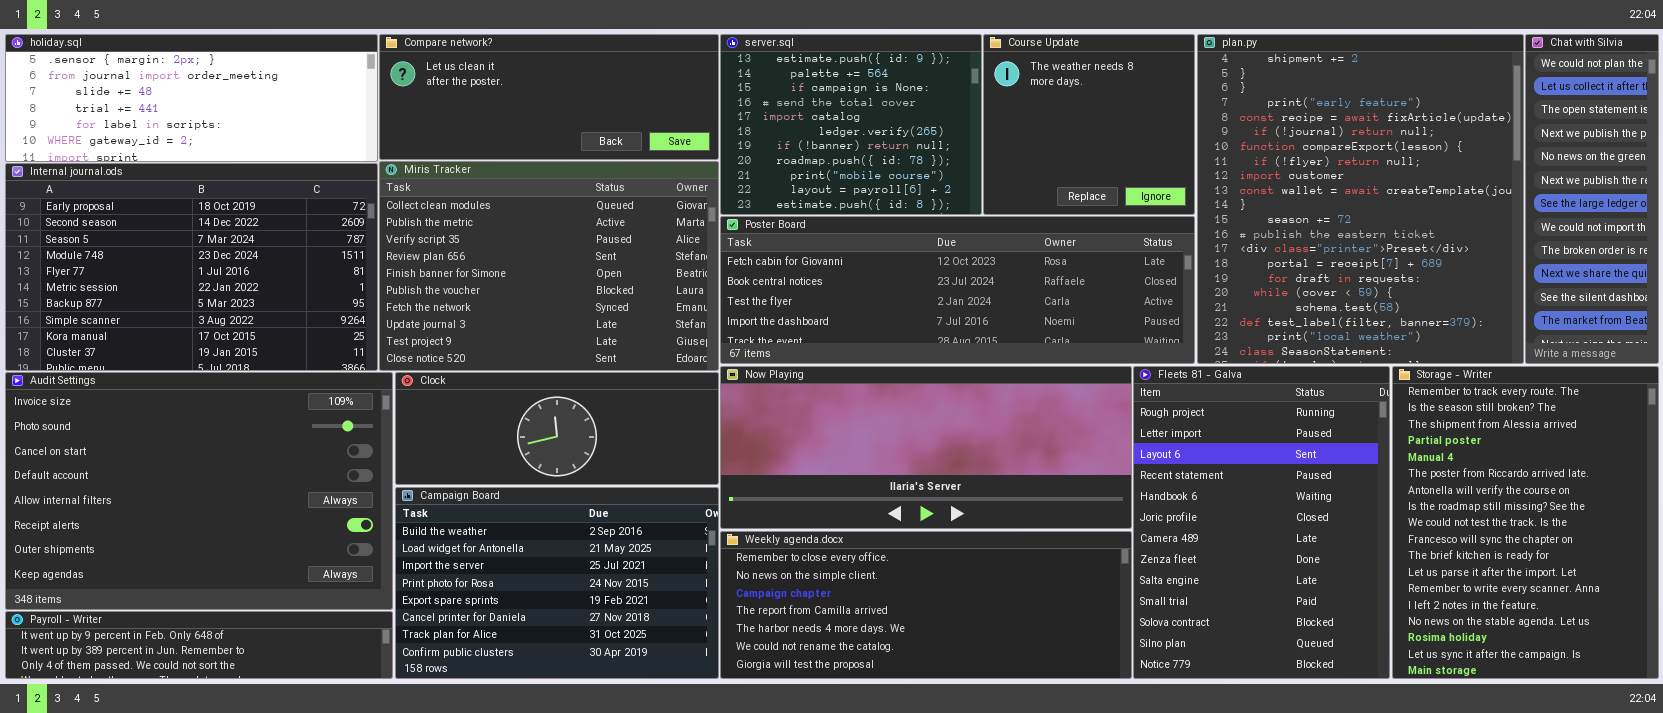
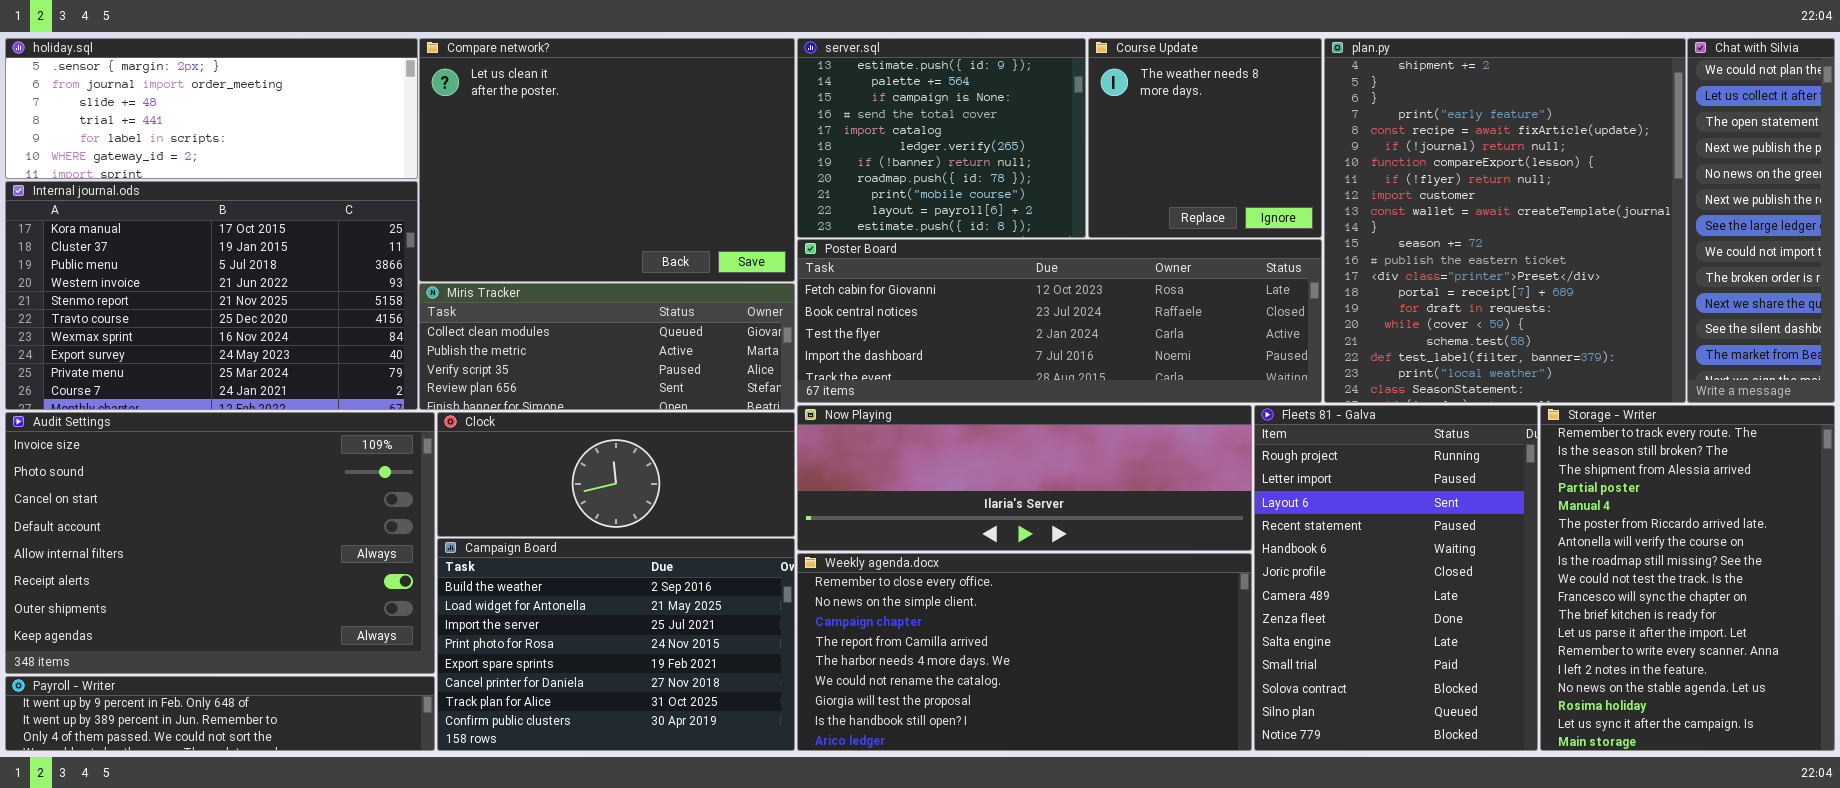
Compare network?: [379,34,719,160] -> [419,38,795,282], resized
Miris Tracker: [379,161,719,371] -> [419,283,795,410], resized
Internal journal.ods: [5,163,378,371] -> [5,181,418,410], scrolled down 8 rows
Now Playing: [720,366,1132,529] -> [797,405,1252,551], resized
Weekly agenda.docx: [720,531,1132,679] -> [797,553,1252,751], resized

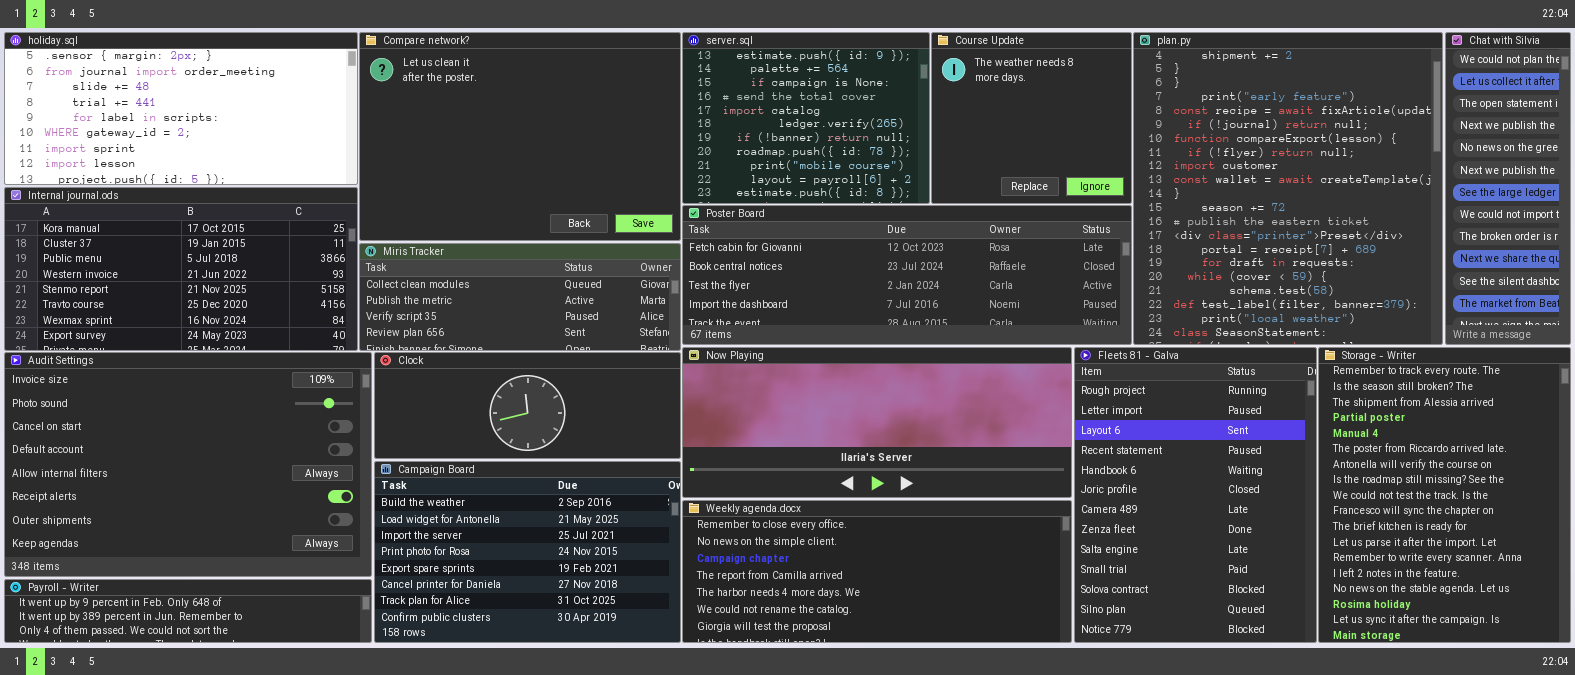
holiday.sql: [5,38,418,179] -> [4,32,358,185], resized
Internal journal.ods: [5,181,418,410] -> [4,187,358,351], resized
Now Playing: [797,405,1252,551] -> [682,347,1072,498], resized
Weekly agenda.docx: [797,553,1252,751] -> [682,500,1072,643], resized

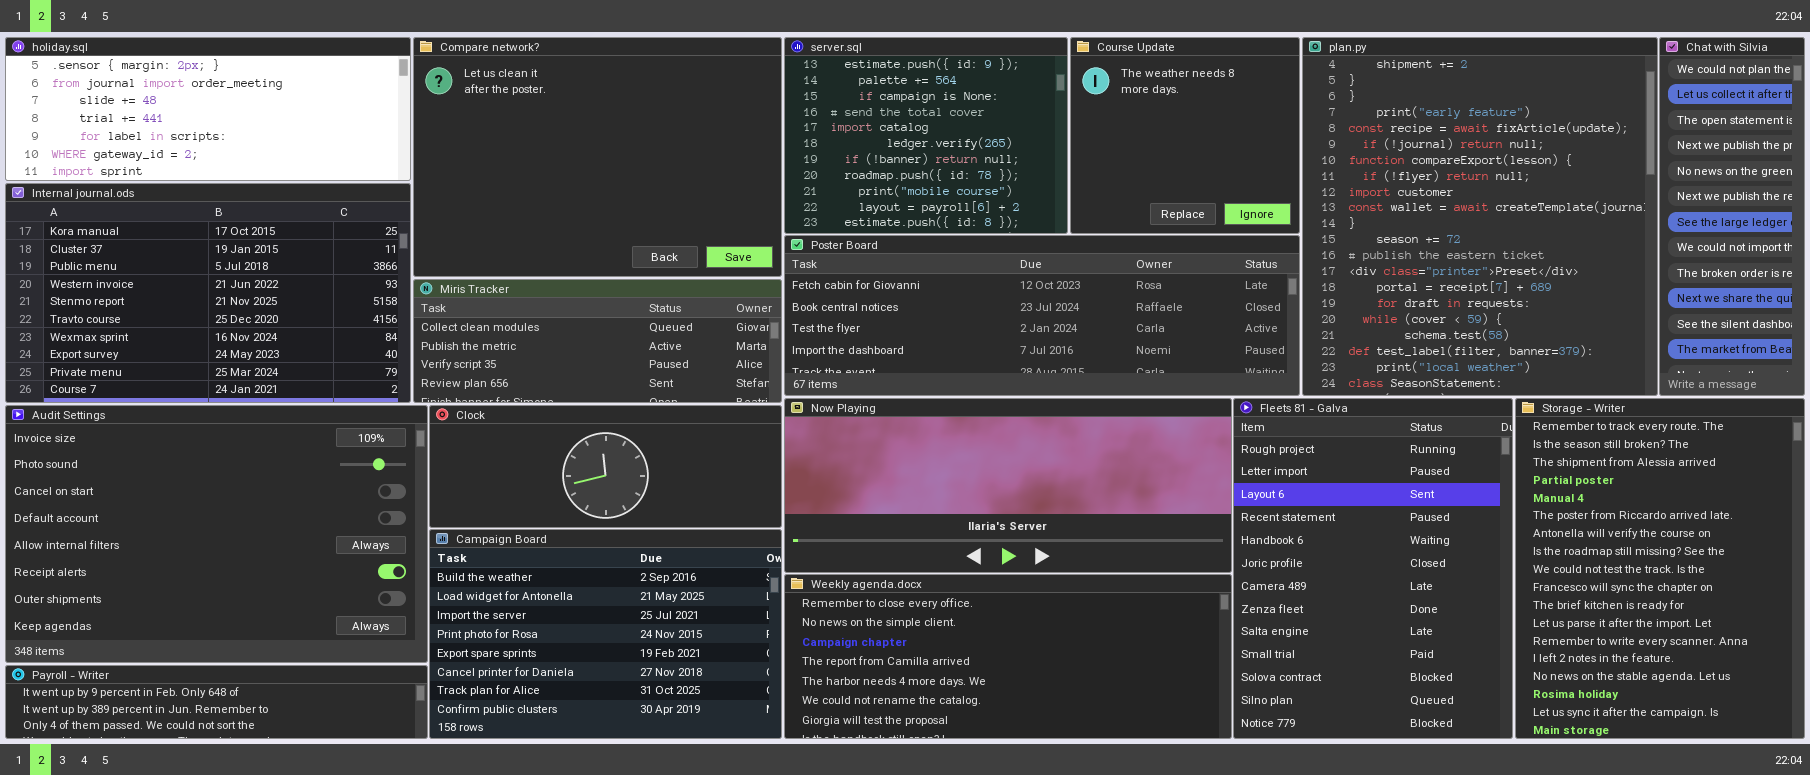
holiday.sql: [4,32,358,185] -> [5,37,411,181], resized
Internal journal.ods: [4,187,358,351] -> [5,183,411,403], resized

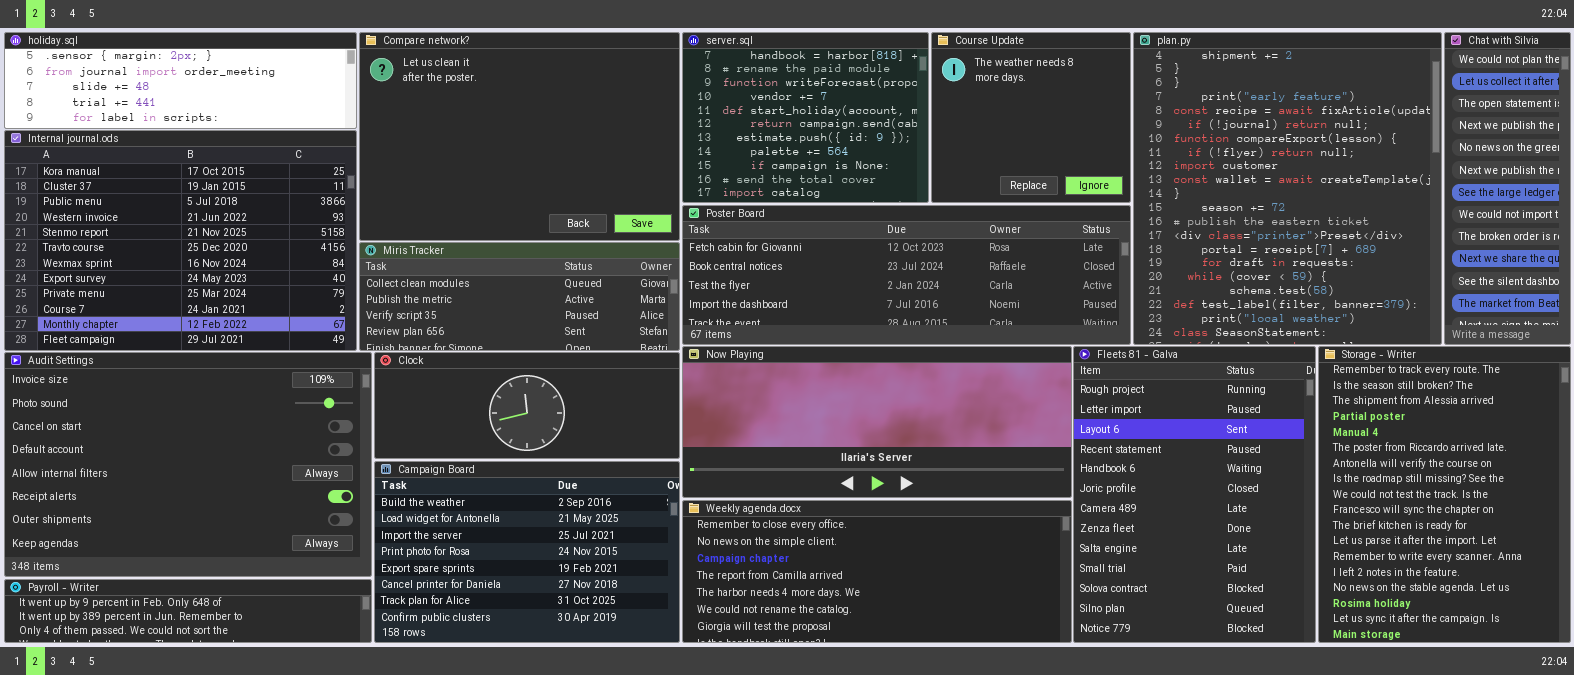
holiday.sql: [5,37,411,181] -> [4,32,357,129], resized
server.sql: [784,37,1068,234] -> [682,32,929,203], scrolled up 6 rows
Internal journal.ods: [5,183,411,403] -> [4,130,357,351], resized

